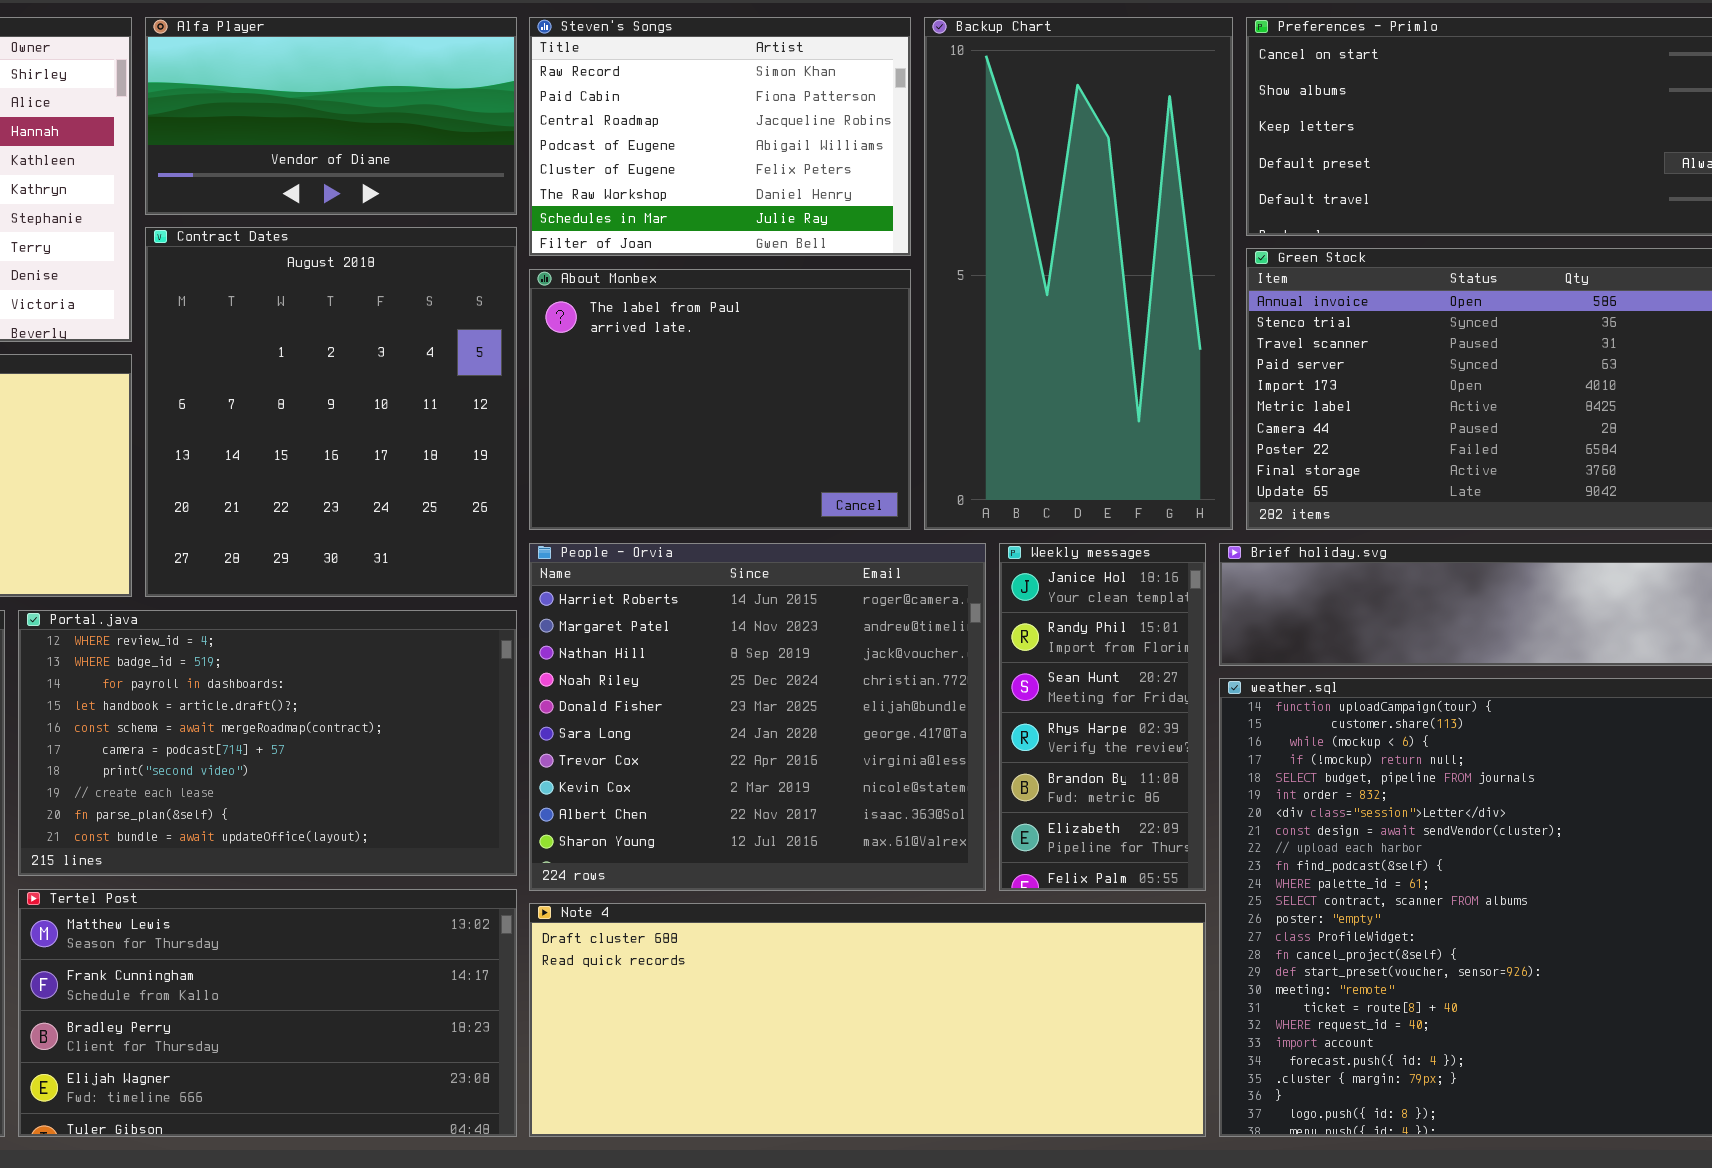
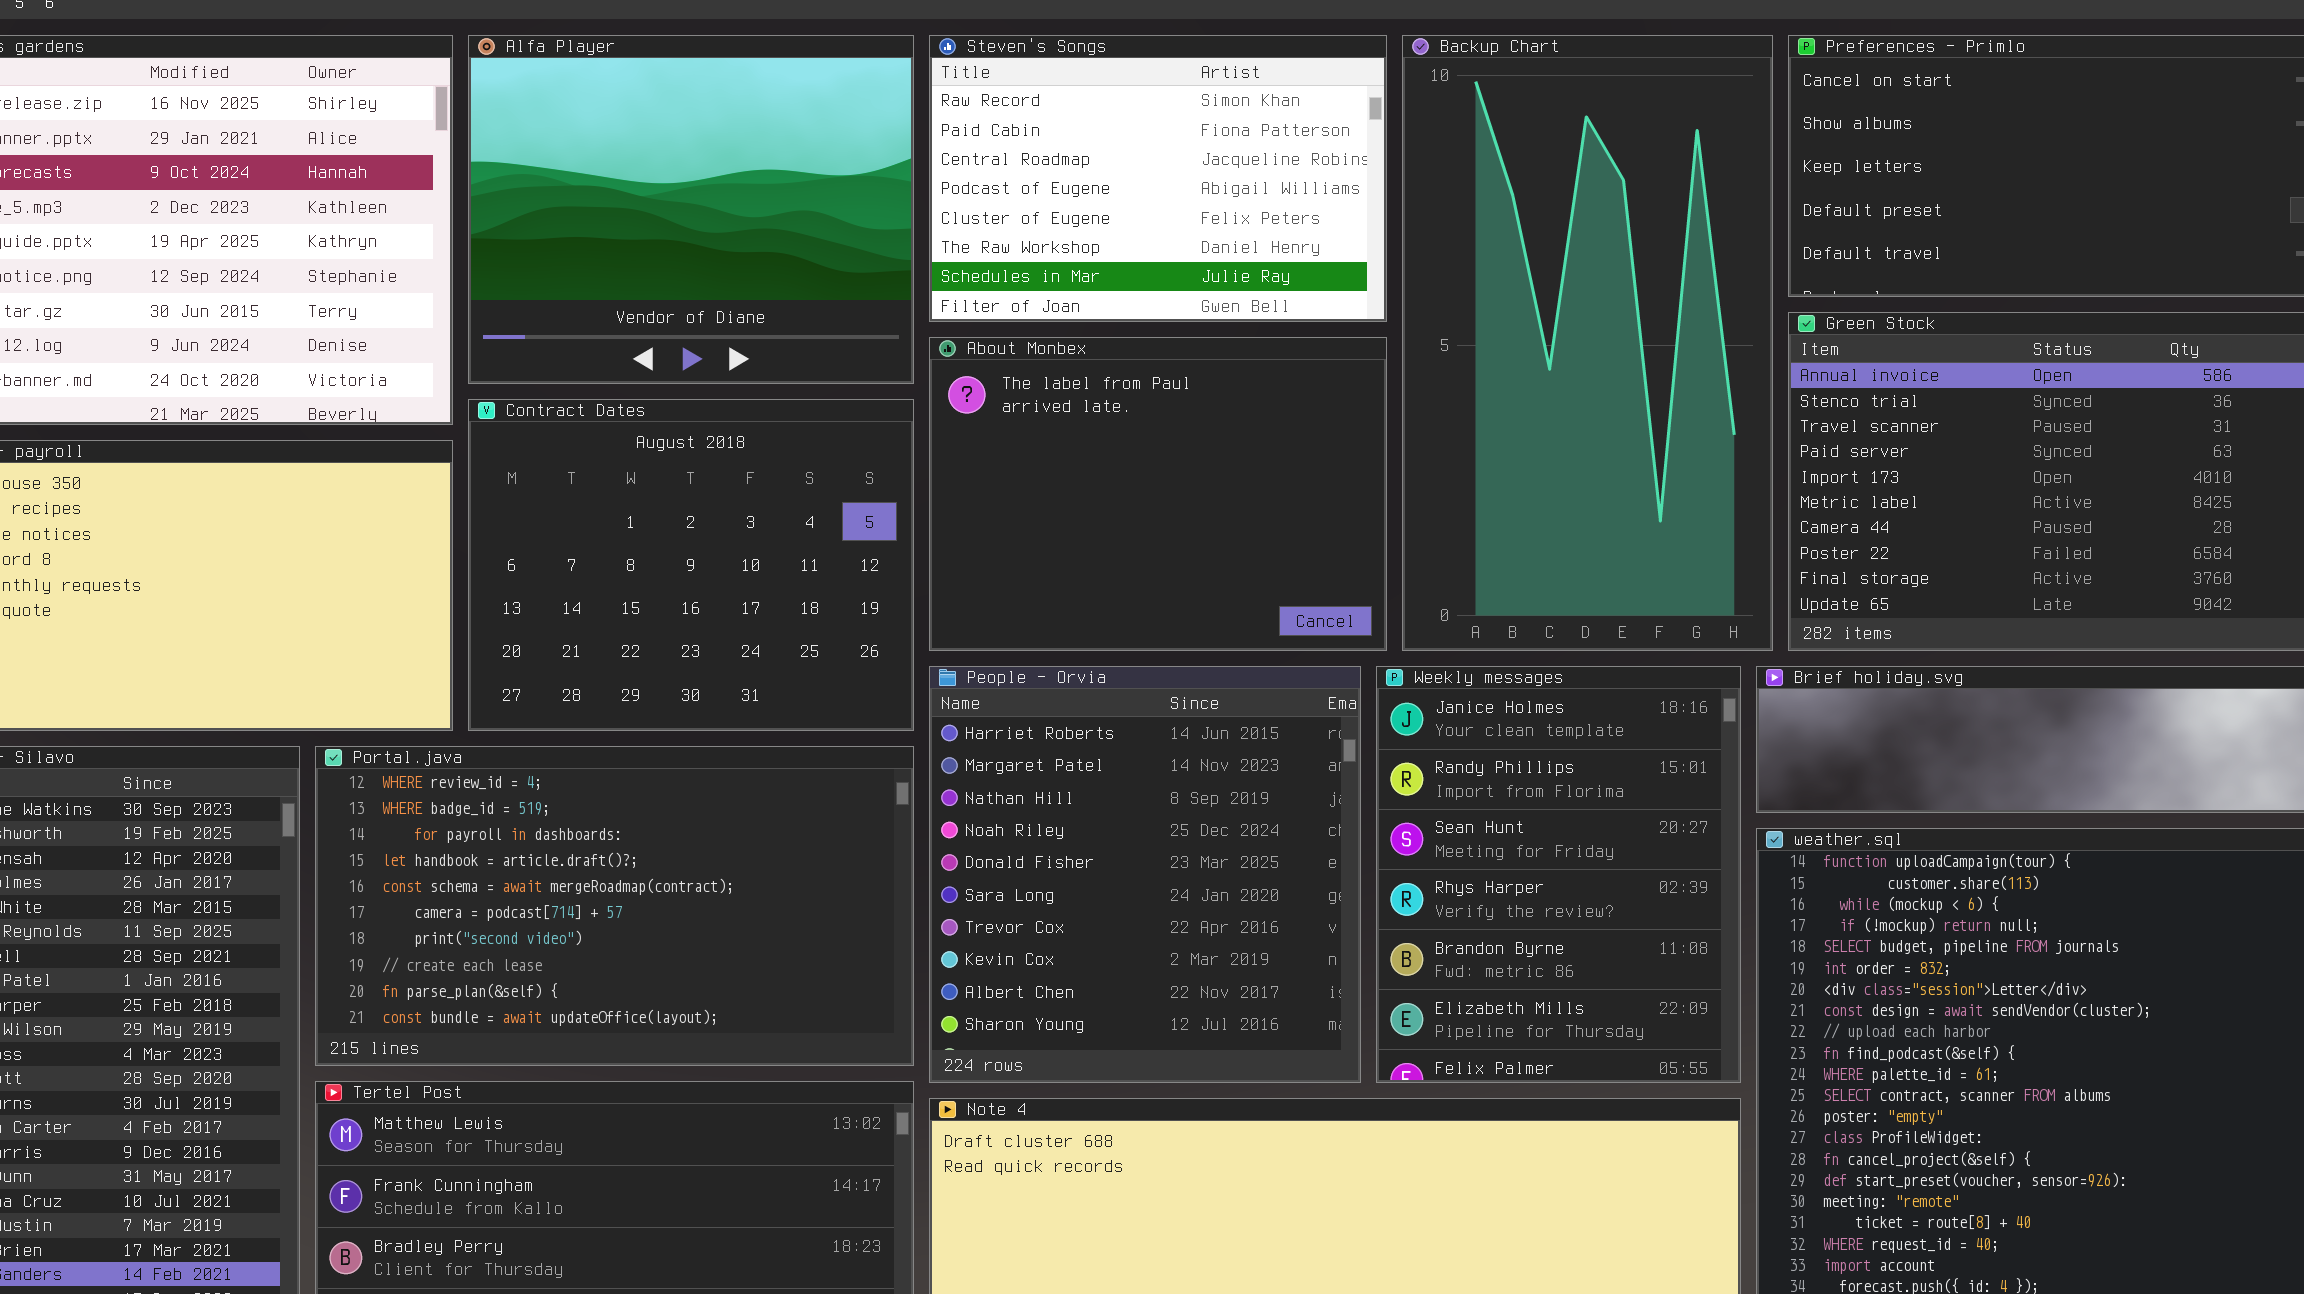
Alfa Player: [145,17,517,215] -> [468,35,914,384], resized
Contract Dates: [145,227,517,597] -> [468,399,914,731], resized
People - Orvia: [529,543,986,891] -> [929,666,1361,1083], resized
Weekly messages: [999,543,1206,891] -> [1376,666,1741,1083], resized

